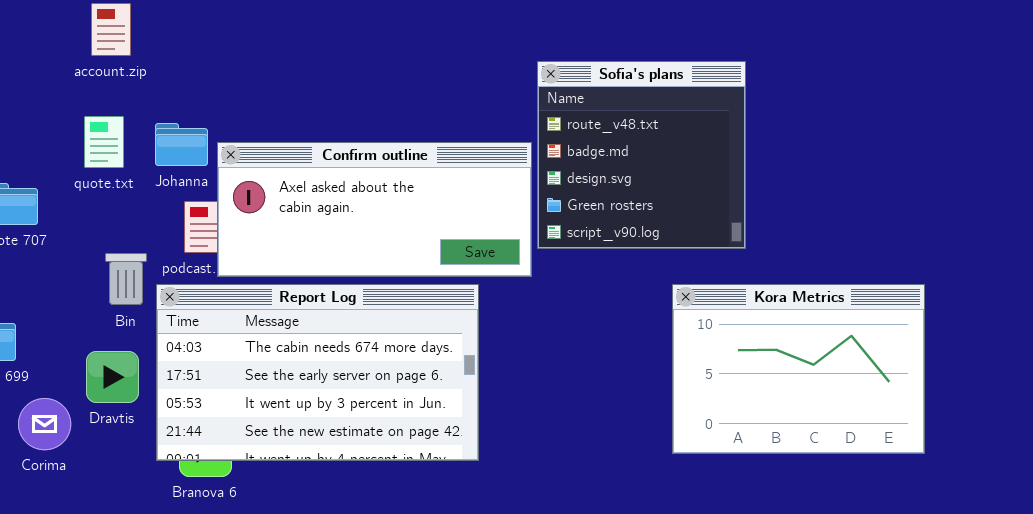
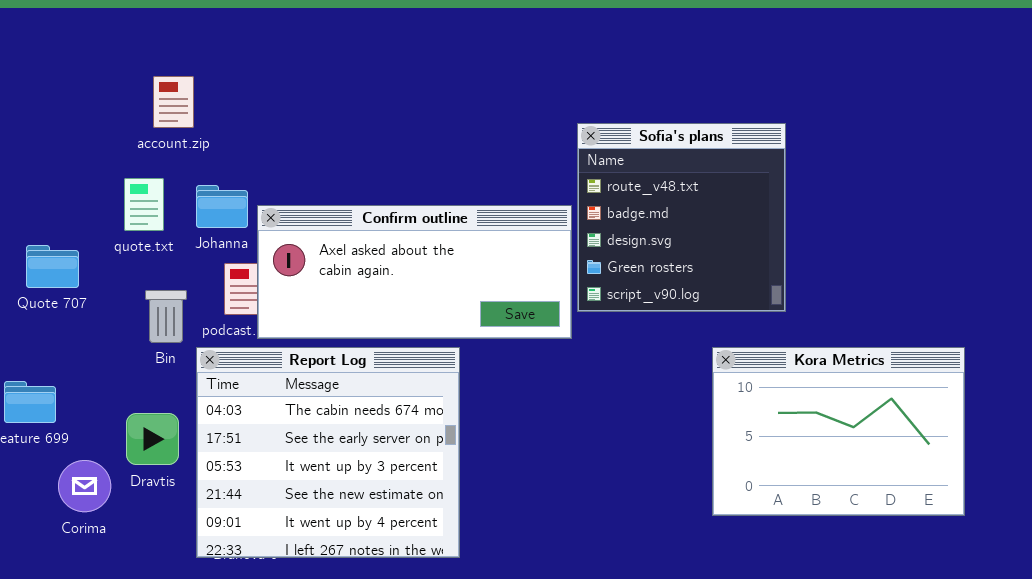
account.zip: [91,3,131,56] -> [153,76,194,128], moved
Bin: [105,253,147,305] -> [145,290,187,343], moved
Report Log: [156,284,479,461] -> [196,347,460,558], resized

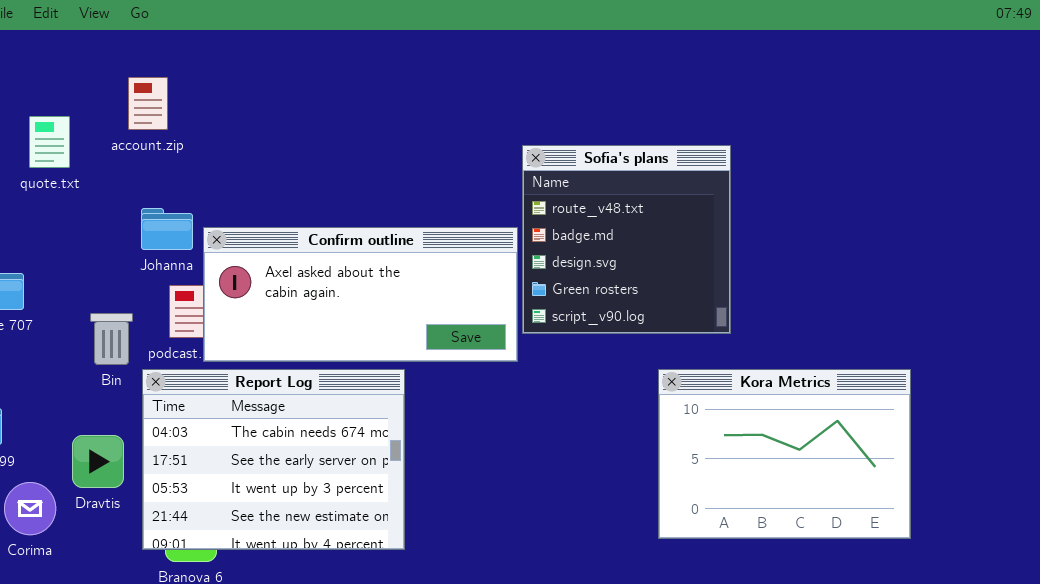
account.zip: [153,76,194,128] -> [128,77,168,130], moved
quote.txt: [124,178,164,231] -> [29,116,70,168], moved
Report Log: [196,347,460,558] -> [142,369,405,550], resized

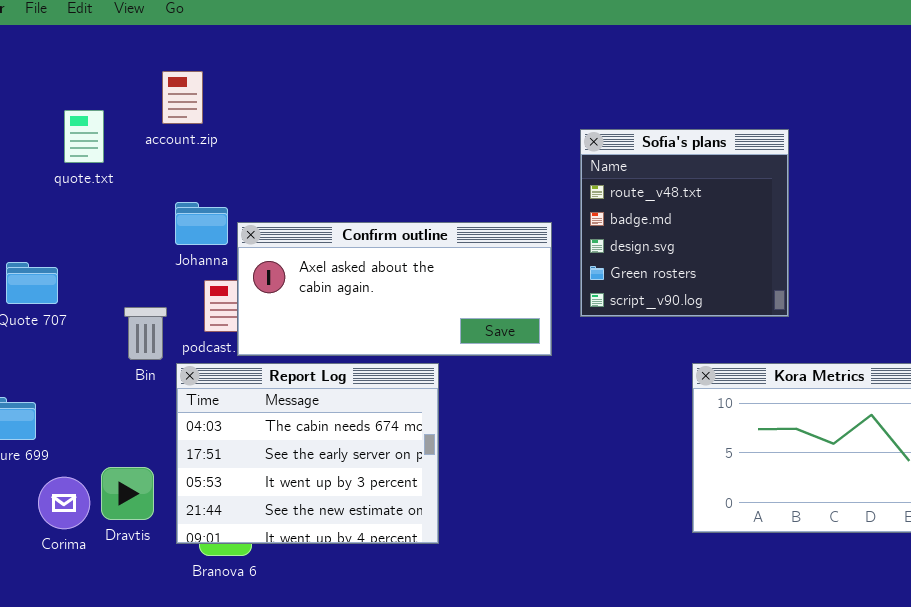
Sofia's plans: [522,145,731,334] -> [580,129,789,317], moved
Dravtis: [72,435,124,488] -> [101,467,154,520], moved

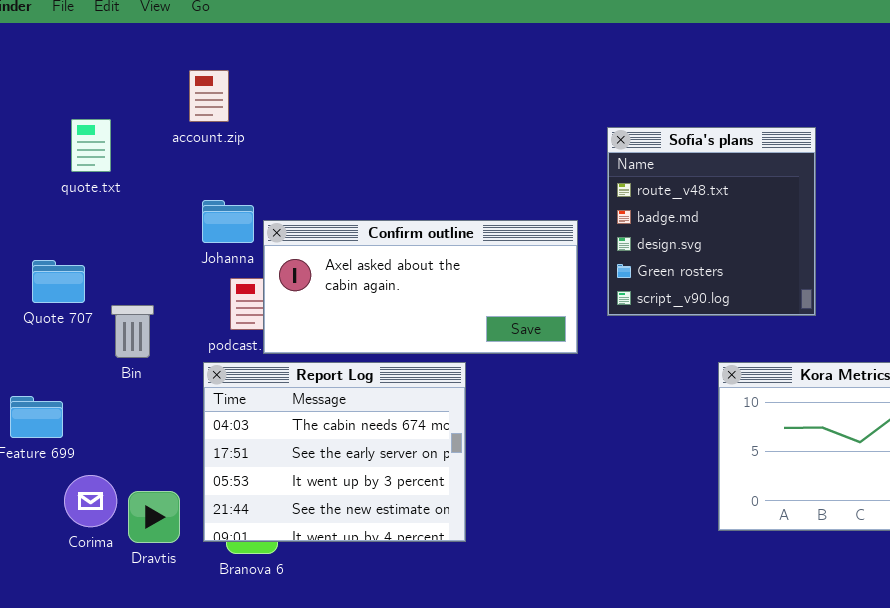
quote.txt: [64,110,104,163] -> [71,119,111,172], moved
Bin: [124,307,167,360] -> [111,305,154,358], moved
Dravtis: [101,467,154,520] -> [128,491,180,543], moved

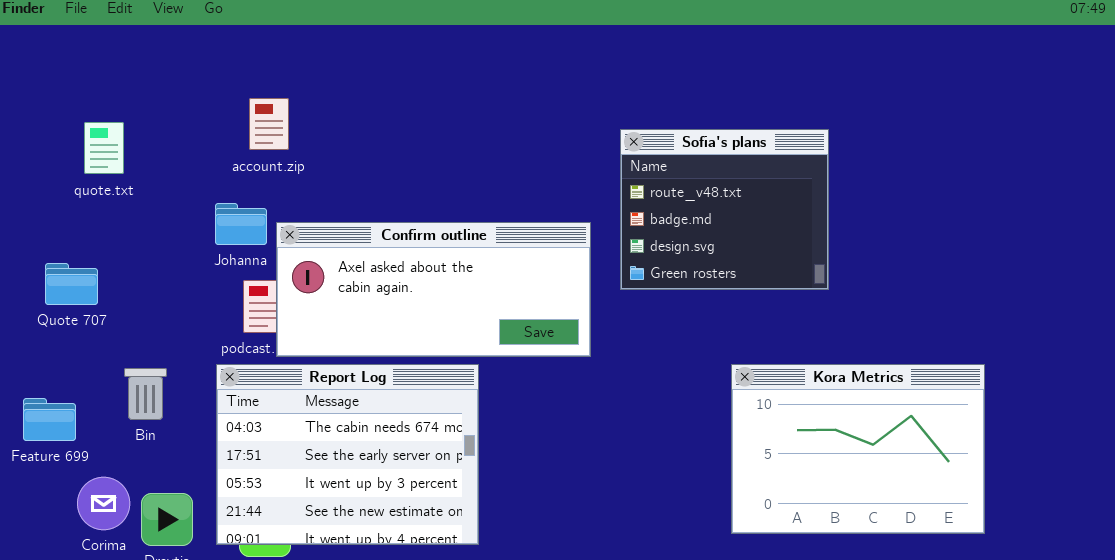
account.zip: [189,70,229,122] -> [249,98,289,150], moved
Sofia's plans: [607,127,816,316] -> [620,129,829,290], resized
Bin: [111,305,154,358] -> [124,368,167,420], moved

